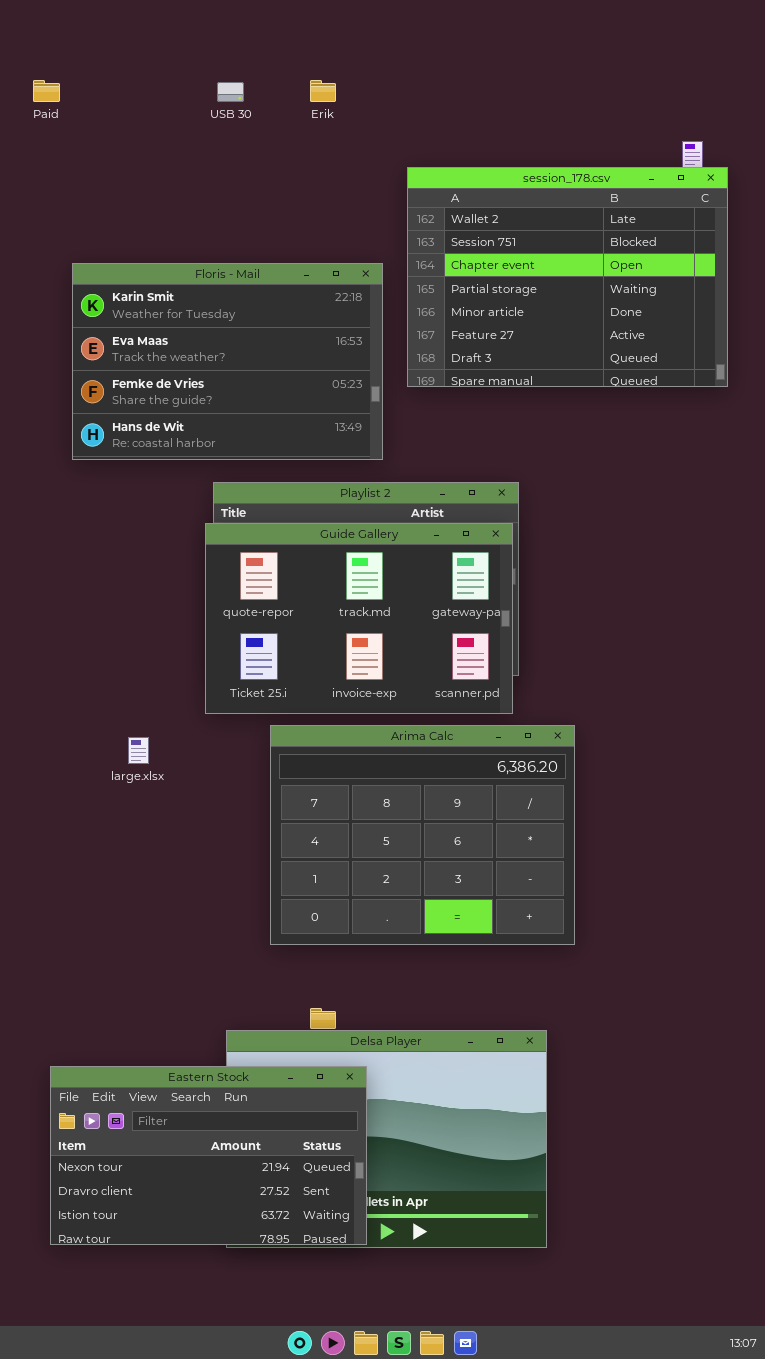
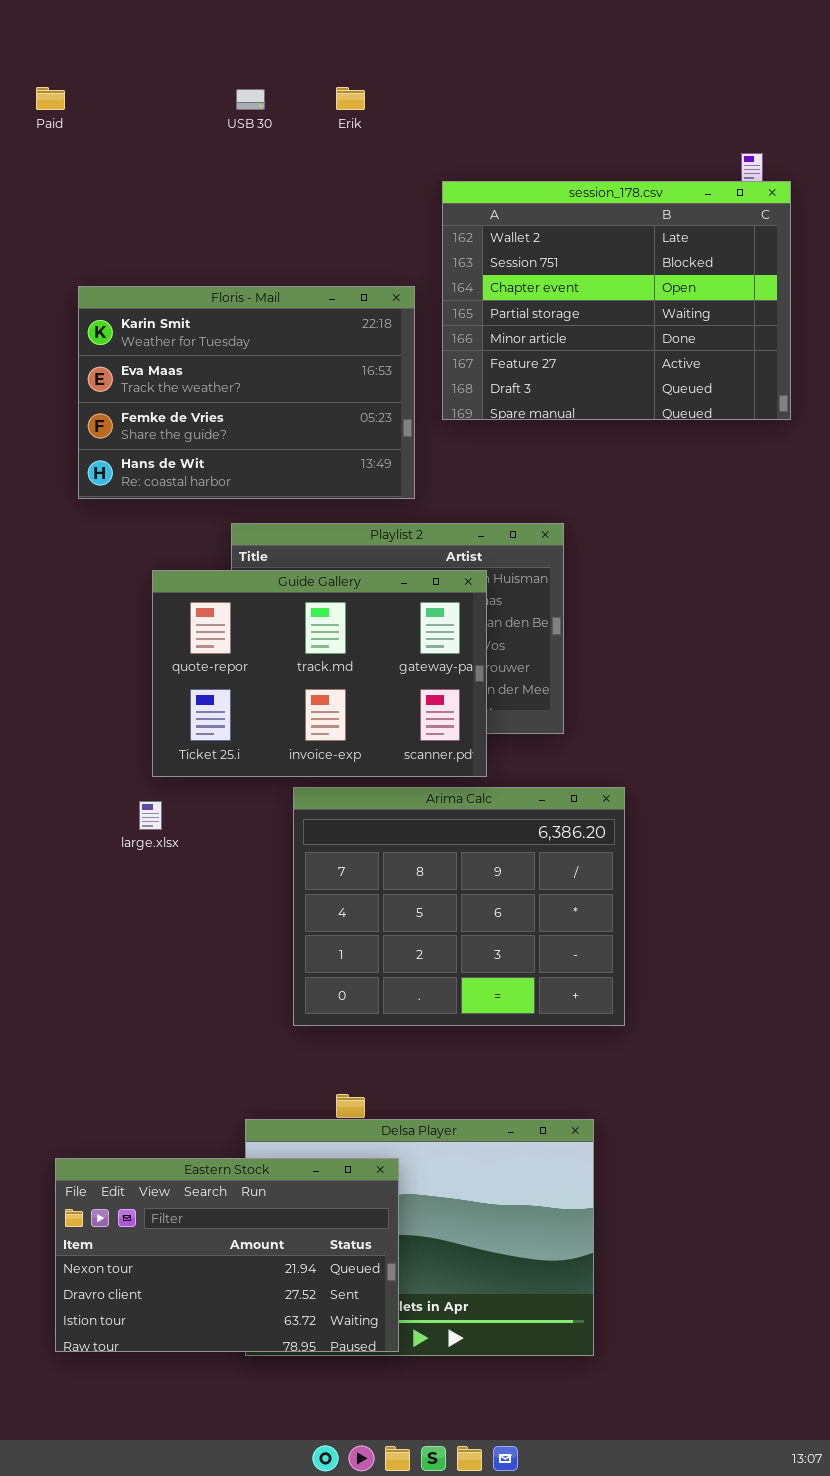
Guide Gallery: [205,523,513,714] -> [152,570,487,777], moved

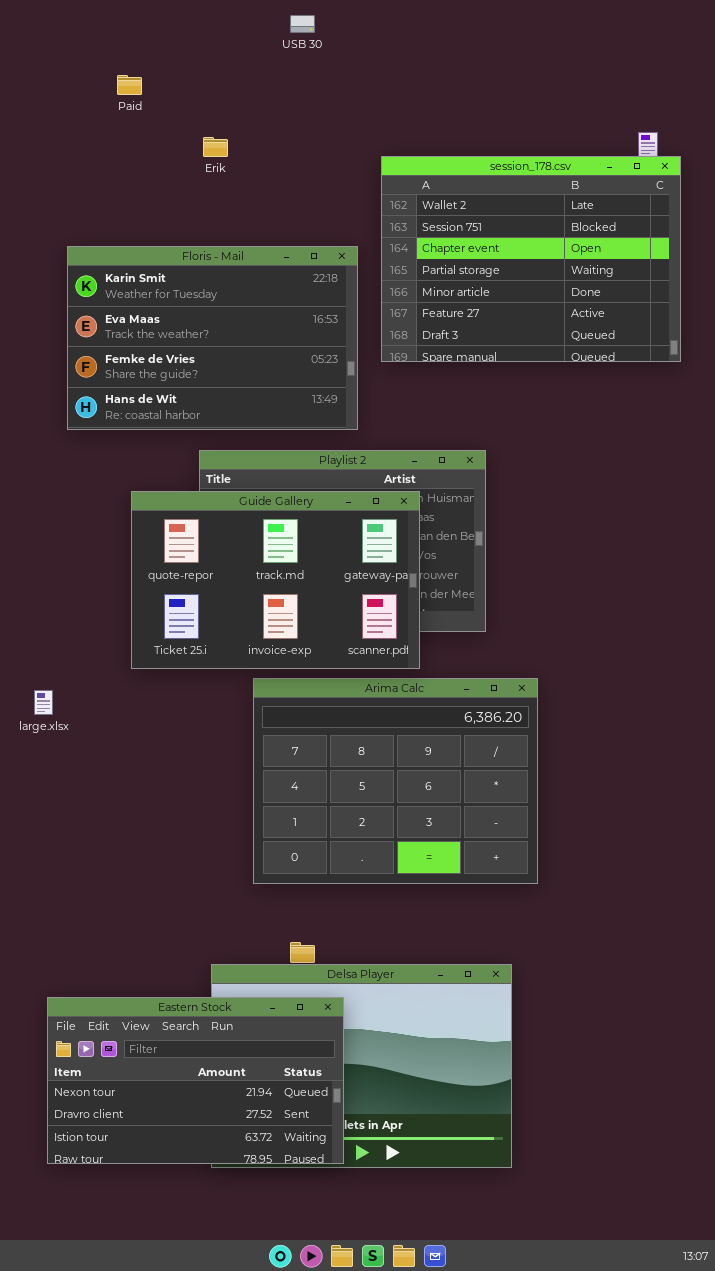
Paid: [36,87,65,110] -> [117,75,142,95], moved
Erik: [336,87,365,110] -> [203,137,228,157], moved
USB 30: [236,89,265,110] -> [290,15,315,33], moved
large.xlsx: [139,801,162,830] -> [34,690,53,715], moved

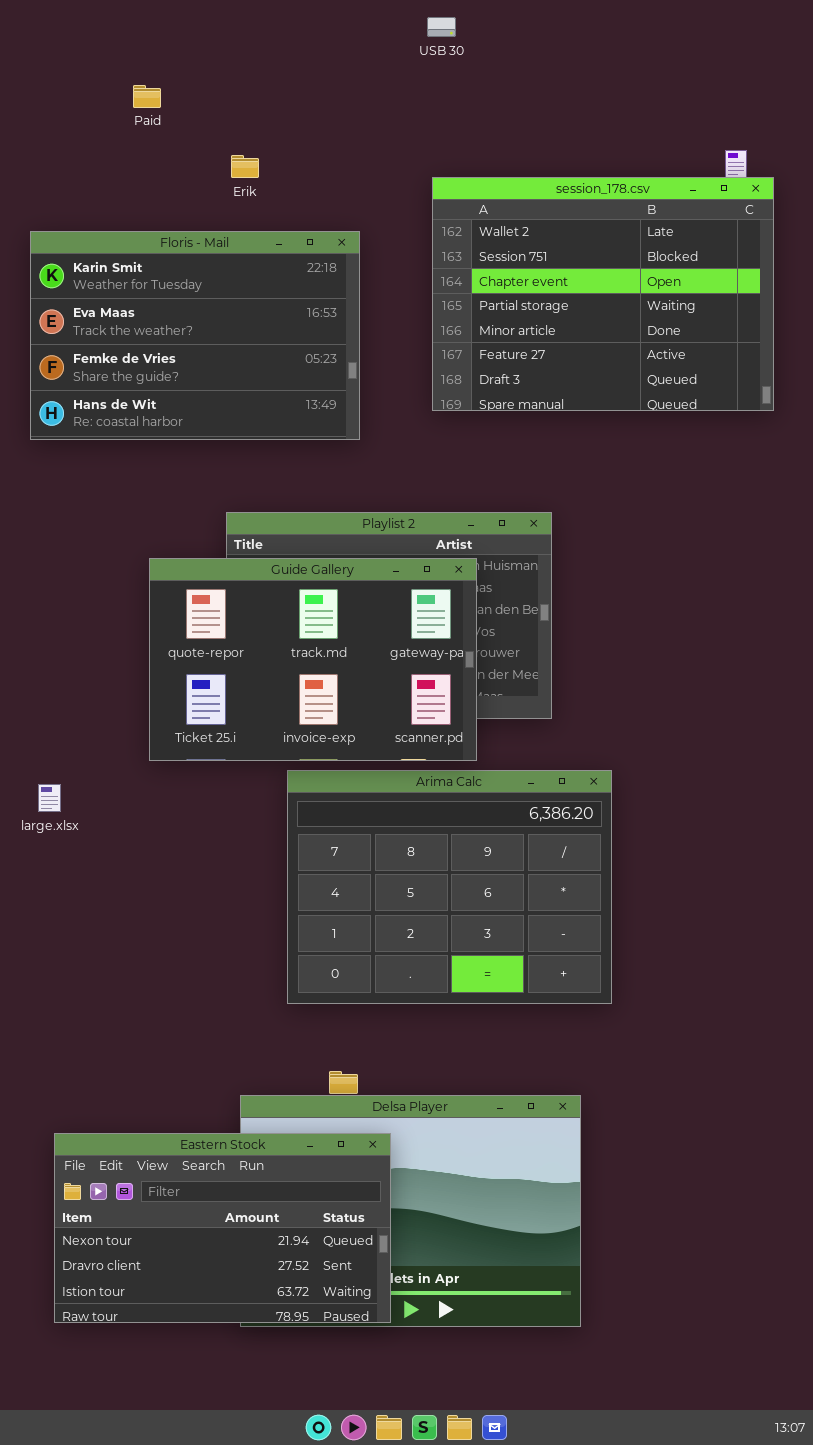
USB 30: [290,15,315,33] -> [427,17,456,37], moved
Floris - Mail: [67,246,358,430] -> [30,231,360,440], moved

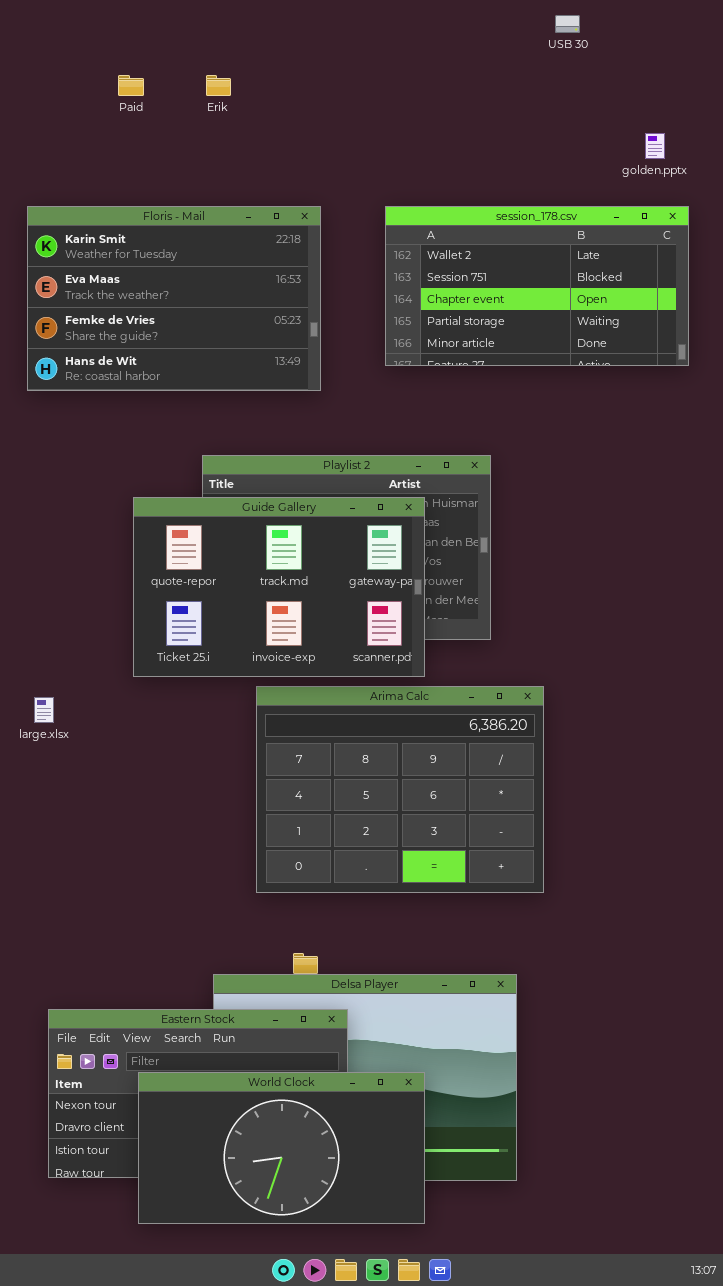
USB 30: [427,17,456,37] -> [555,15,580,33], moved
Erik: [231,155,259,178] -> [206,75,231,96], moved
session_178.csv: [432,177,774,411] -> [385,206,689,366], resized
World Clock: none -> [138,1072,425,1224], opened

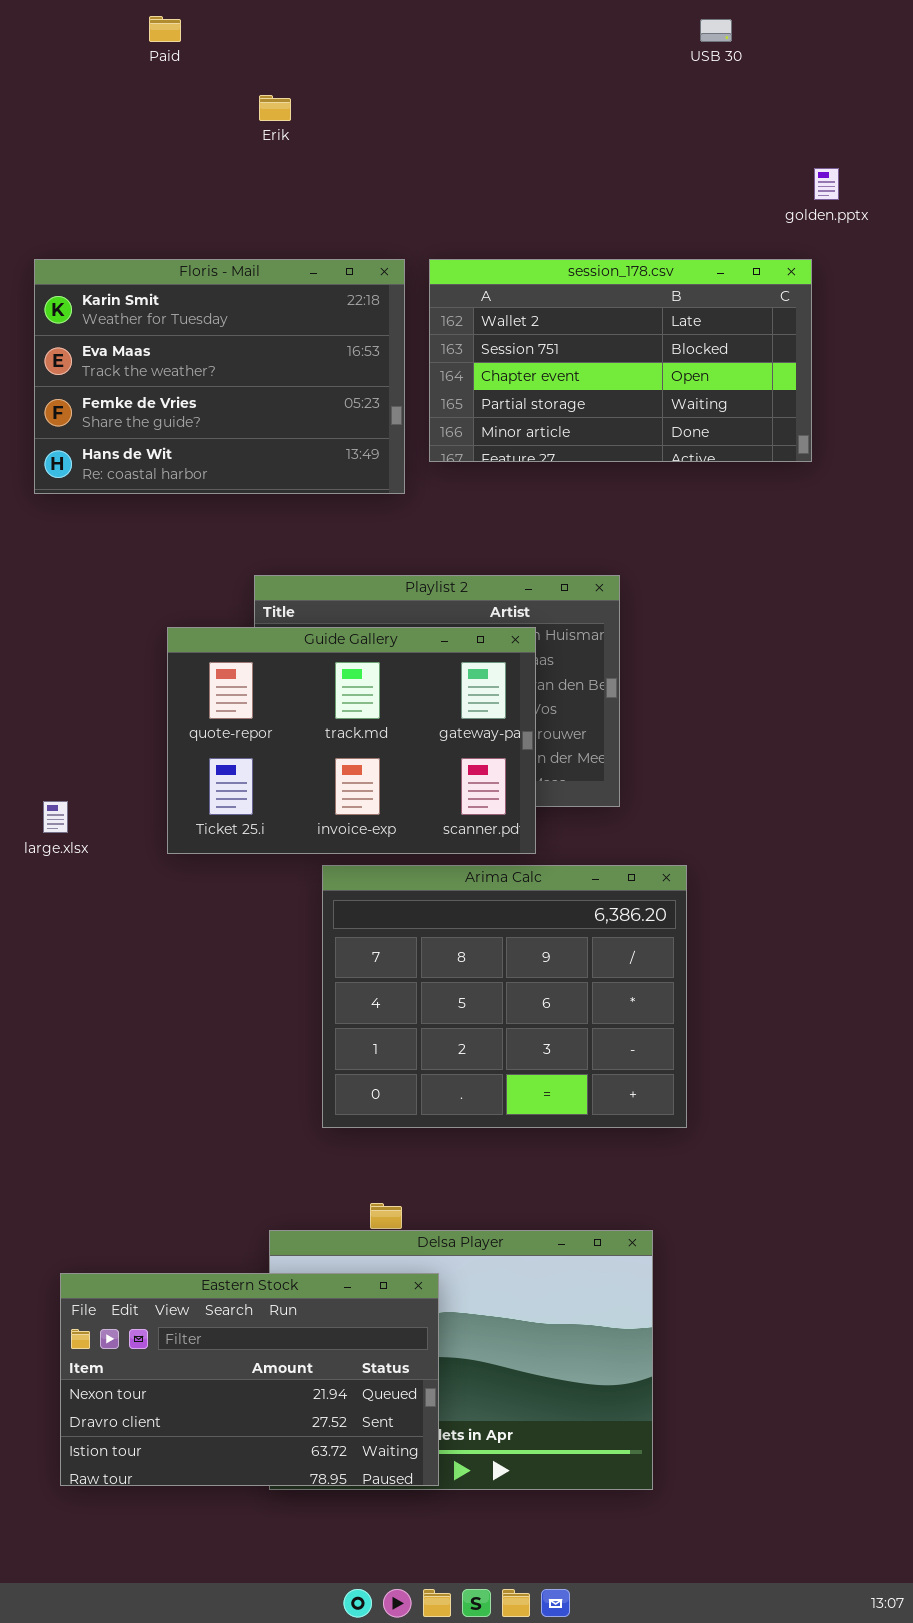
Paid: [118,75,144,96] -> [149,16,181,42], moved
session_178.csv: [385,206,689,366] -> [429,259,812,462], moved
large.xlsx: [34,697,54,723] -> [43,801,68,833], moved
World Clock: [138,1072,425,1224] -> none, closed

